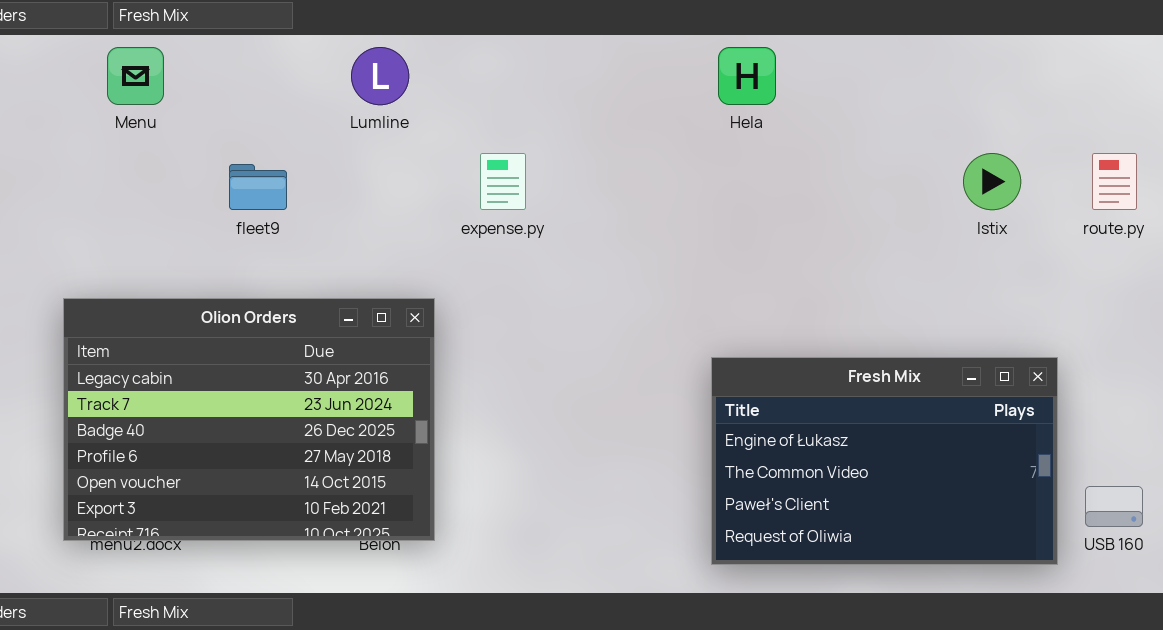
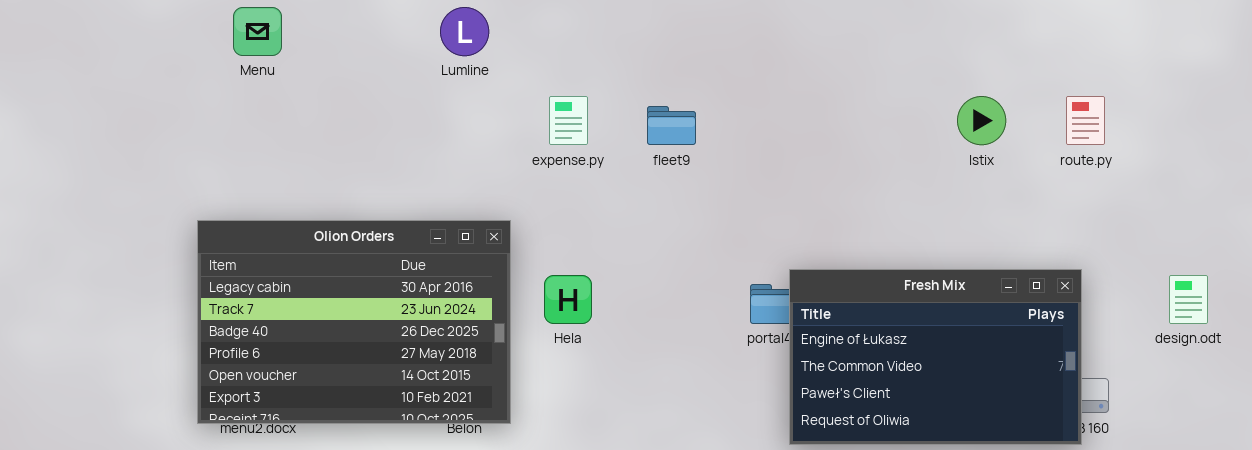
Hela: [718,47,776,105] -> [544,275,592,324], moved
fleet9: [229,164,287,210] -> [647,106,696,145], moved
Fresh Mix: [711,357,1058,565] -> [789,269,1082,445], moved

